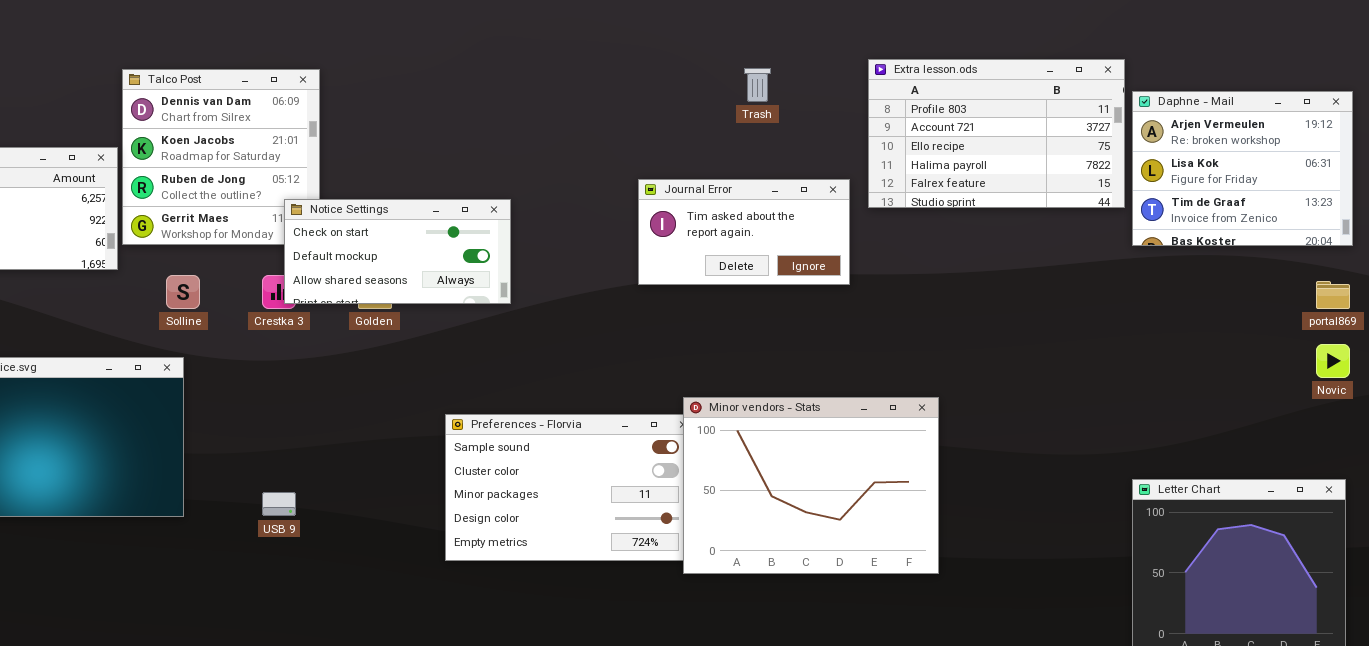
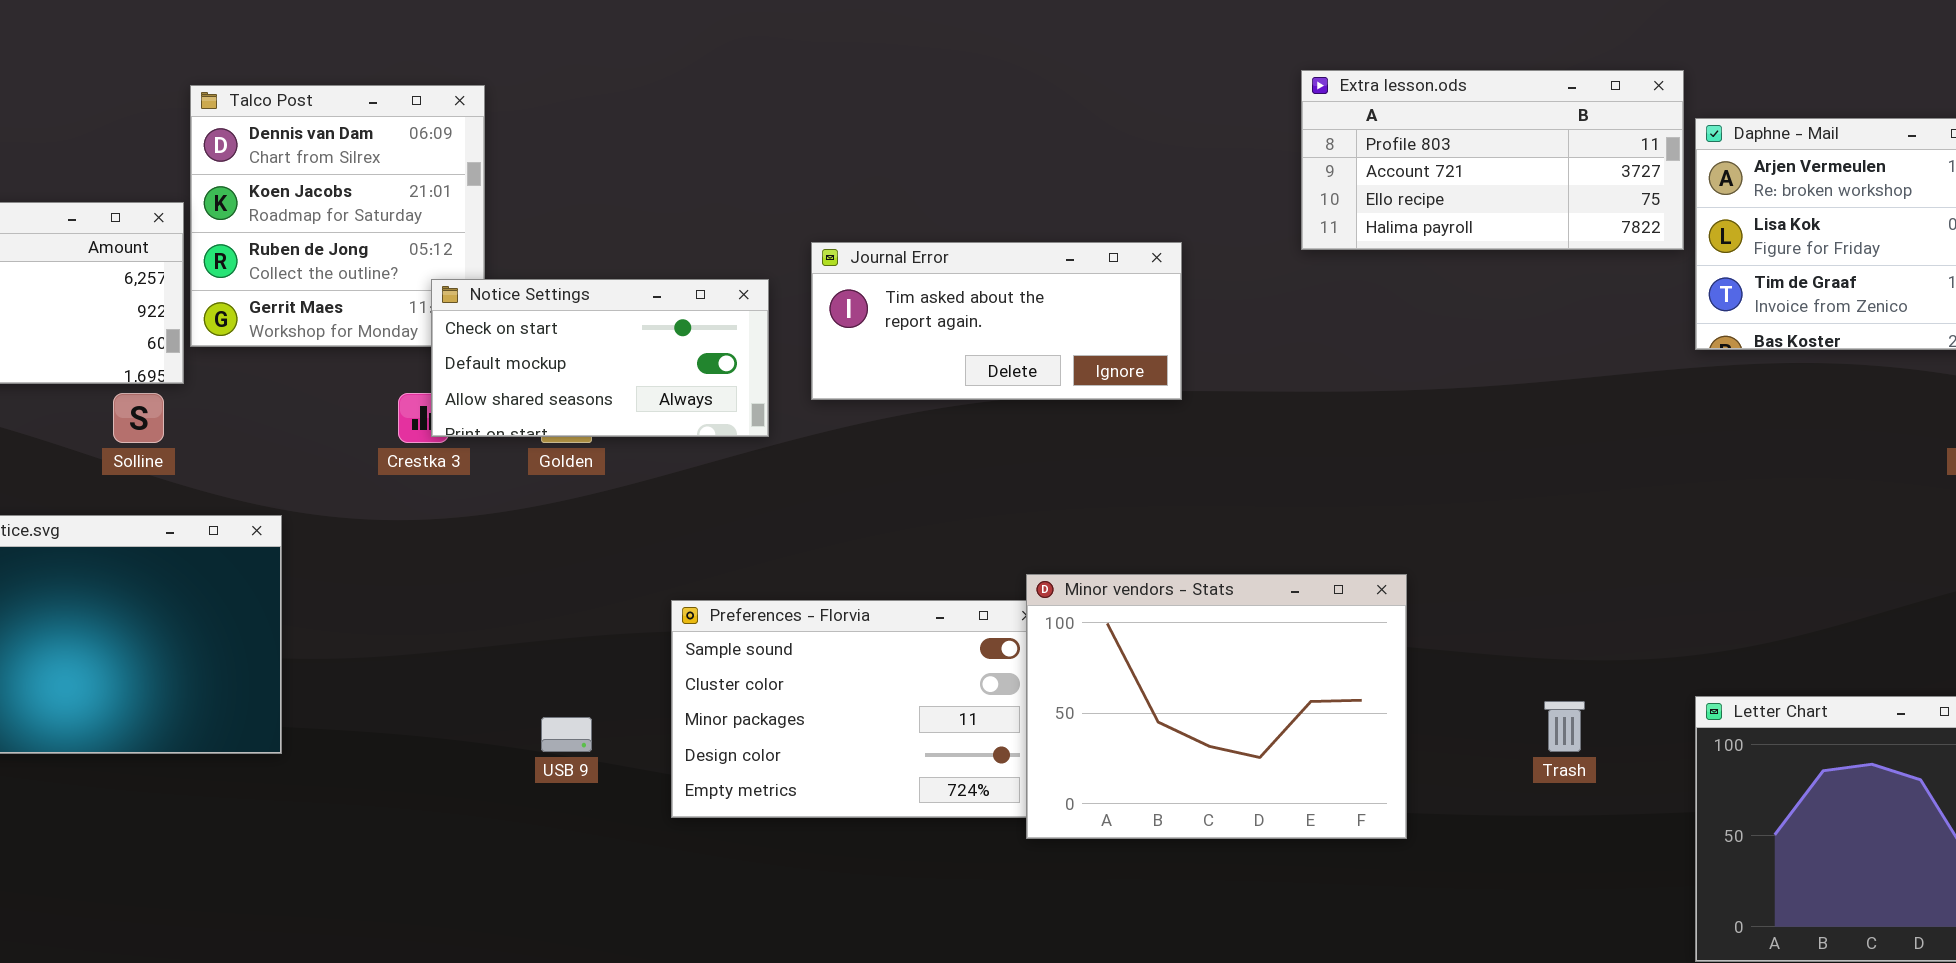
Extra lesson.ods: [868,59,1125,208] -> [1301,70,1684,250], resized
Trash: [744,68,771,102] -> [1544,701,1585,752], moved
Journal Error: [638,179,850,285] -> [811,242,1182,400], moved, resized
Solline: [166,275,200,309] -> [113,393,164,443], moved
USB 9: [262,492,296,516] -> [541,717,592,752], moved

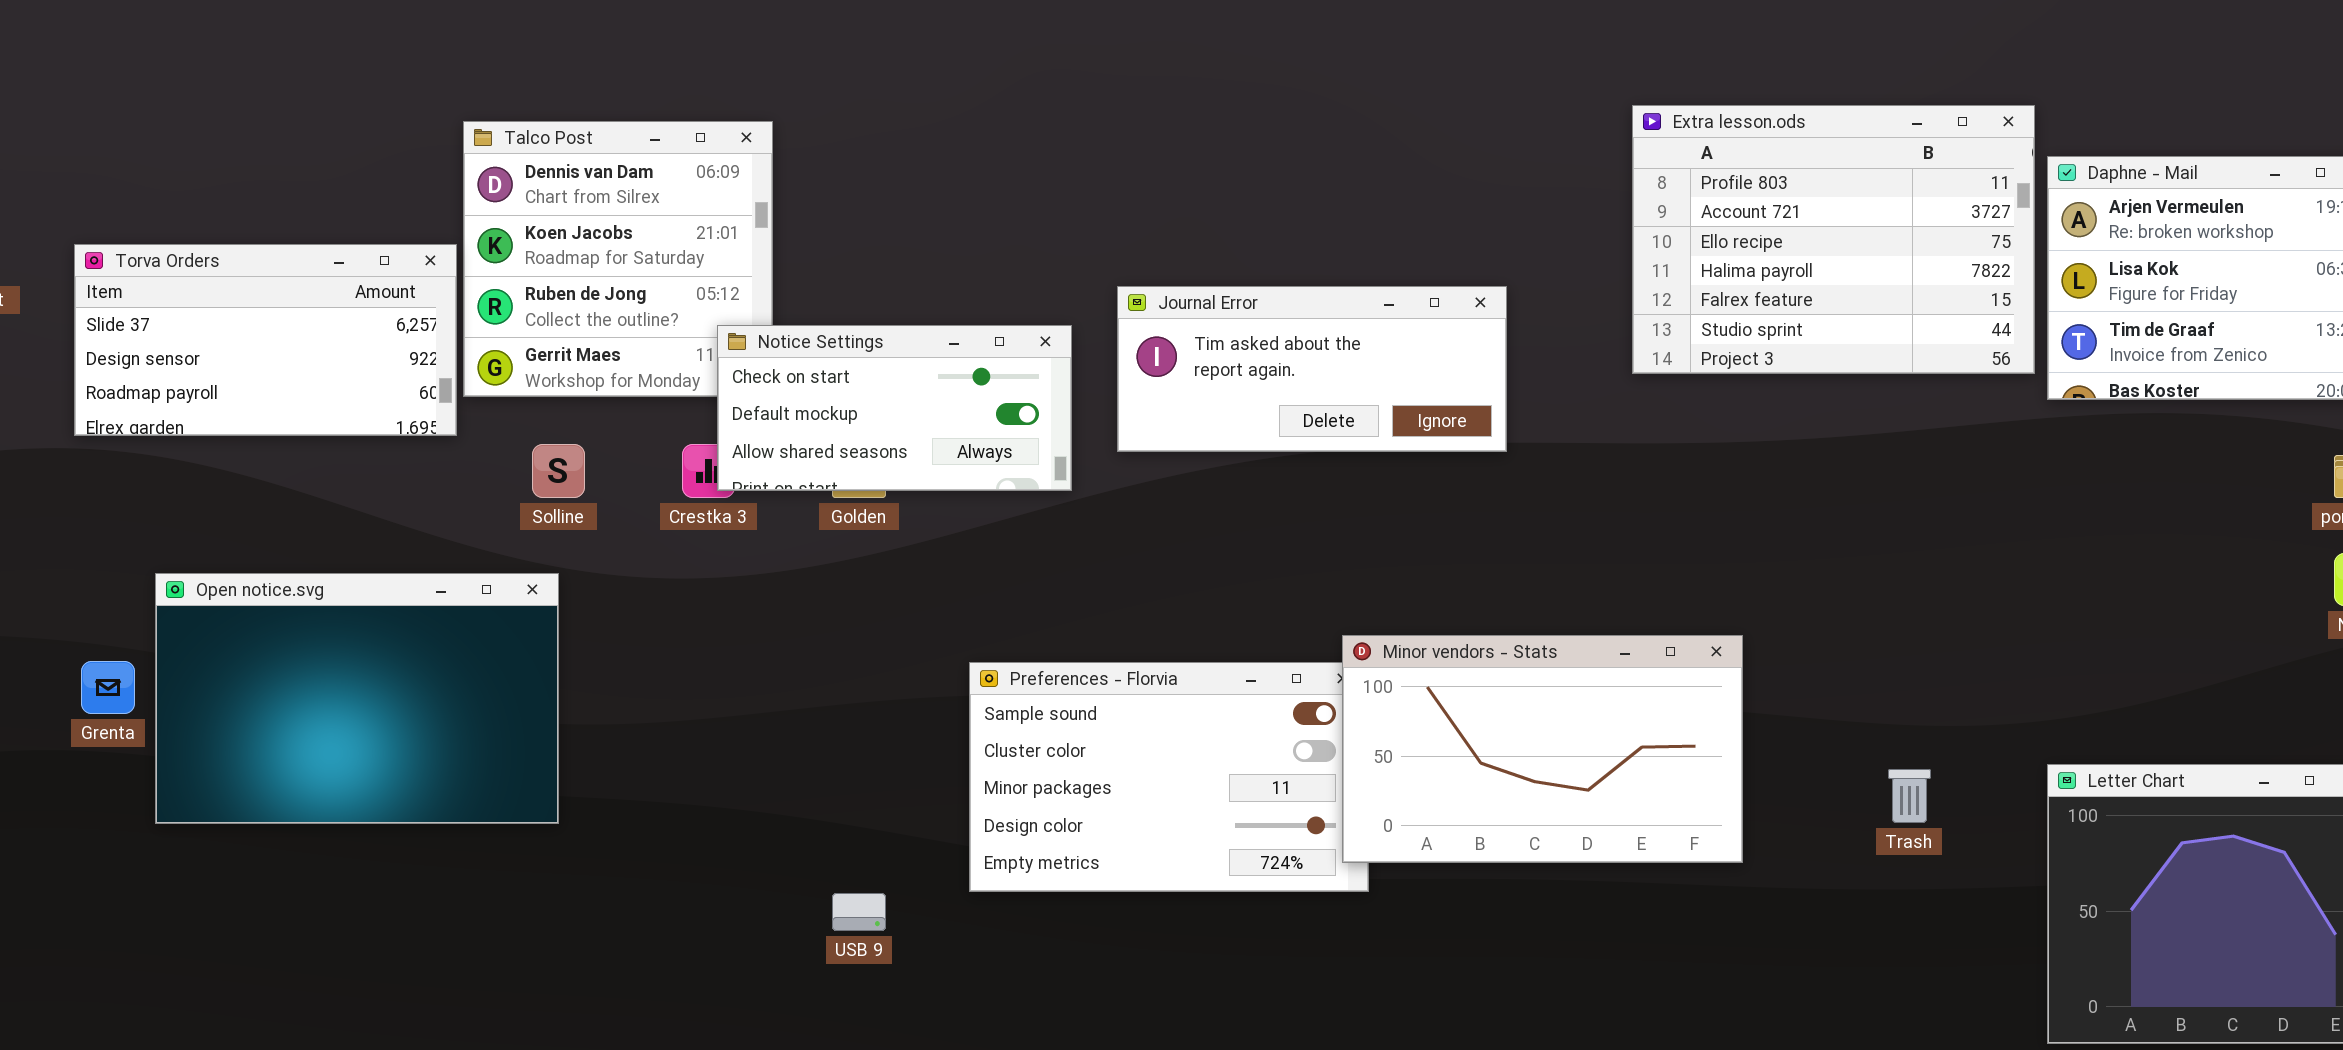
Extra lesson.ods: [1301,70,1684,250] -> [1632,105,2035,374], resized
Solline: [113,393,164,443] -> [532,444,585,498], moved
Minor vendors - Stats: [1026,574,1407,839] -> [1342,635,1743,863], resized
USB 9: [541,717,592,752] -> [832,893,886,931], moved

